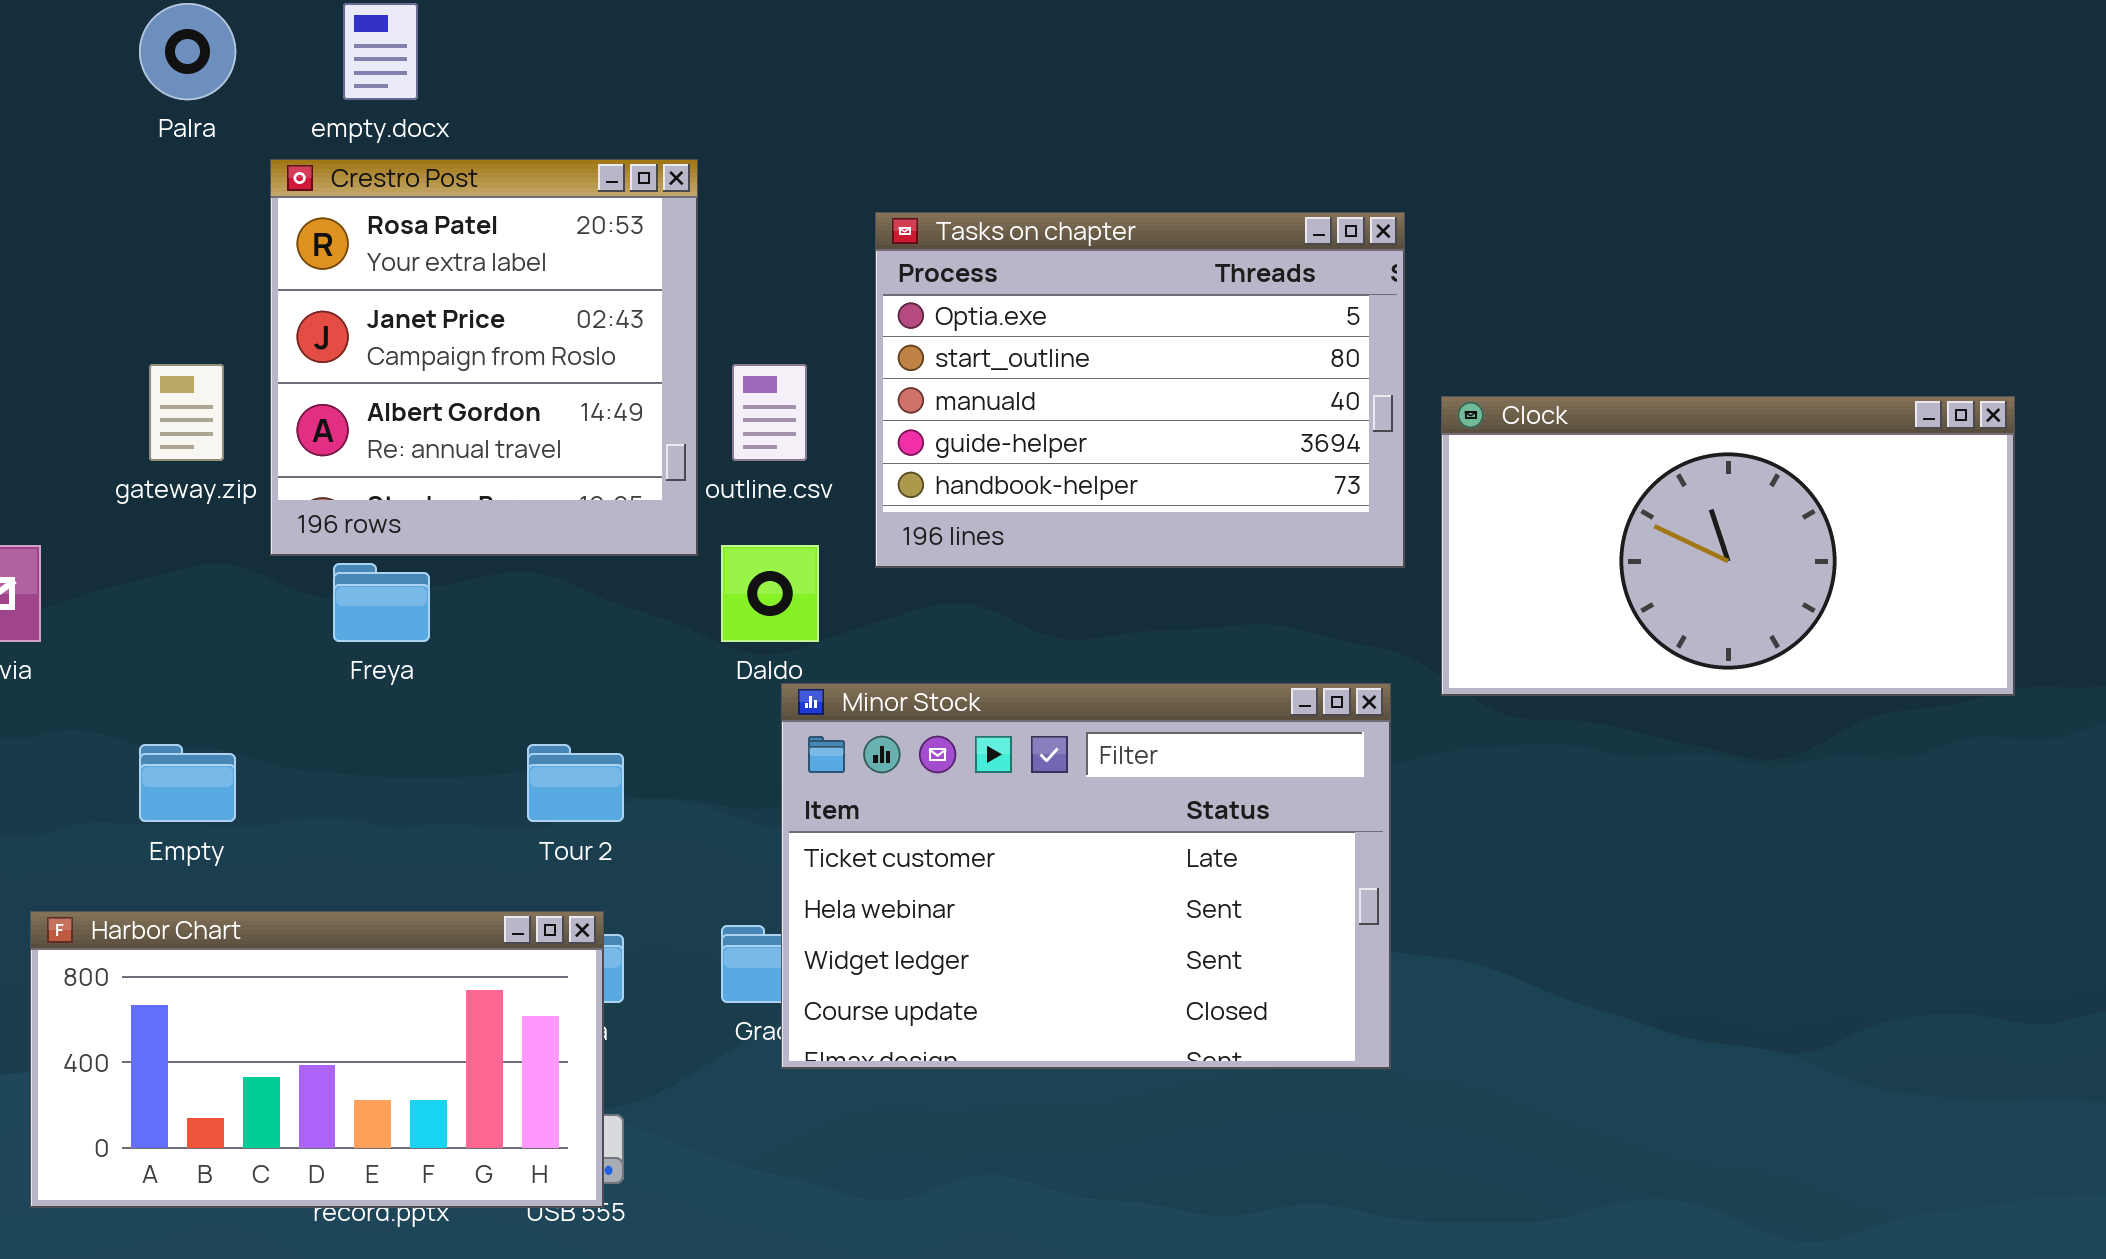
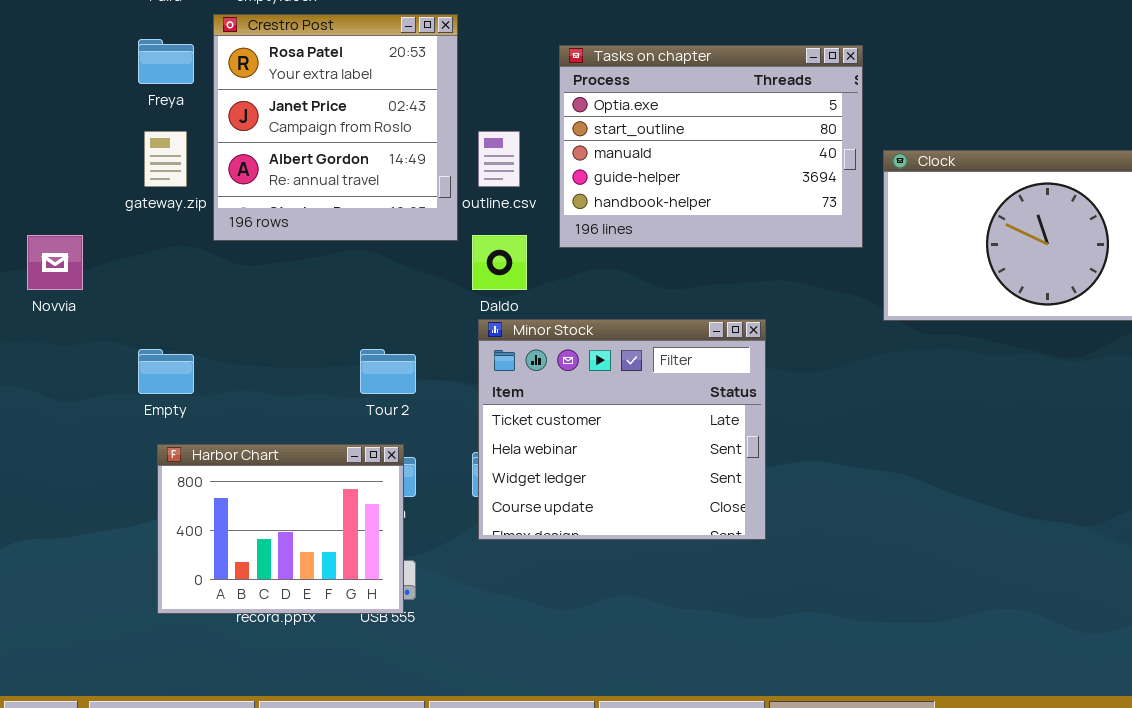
Freya: [333,563,430,642] -> [138,39,194,84], moved
Minor Stock: [781,683,1391,1069] -> [478,319,766,540], moved, resized
Harbor Chart: [30,911,604,1208] -> [157,444,404,614], resized

